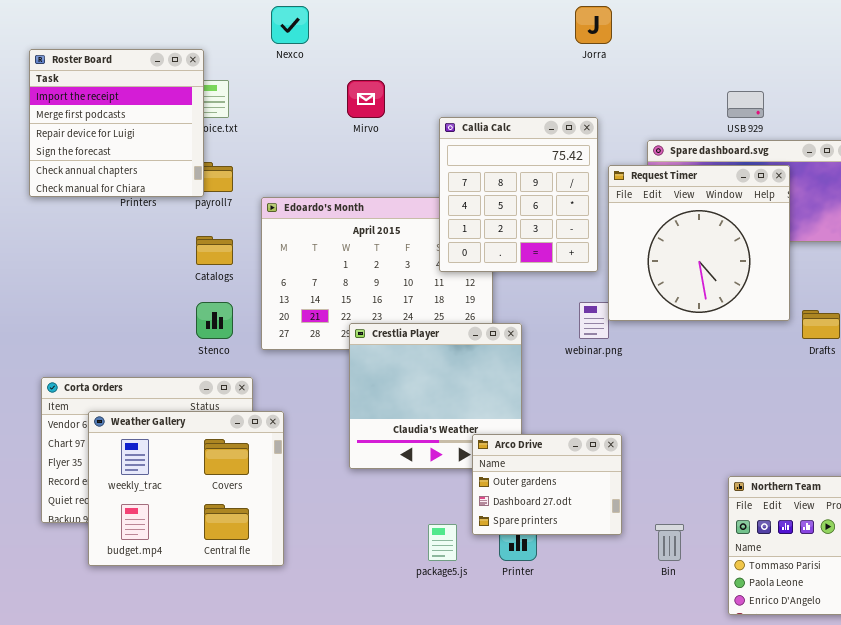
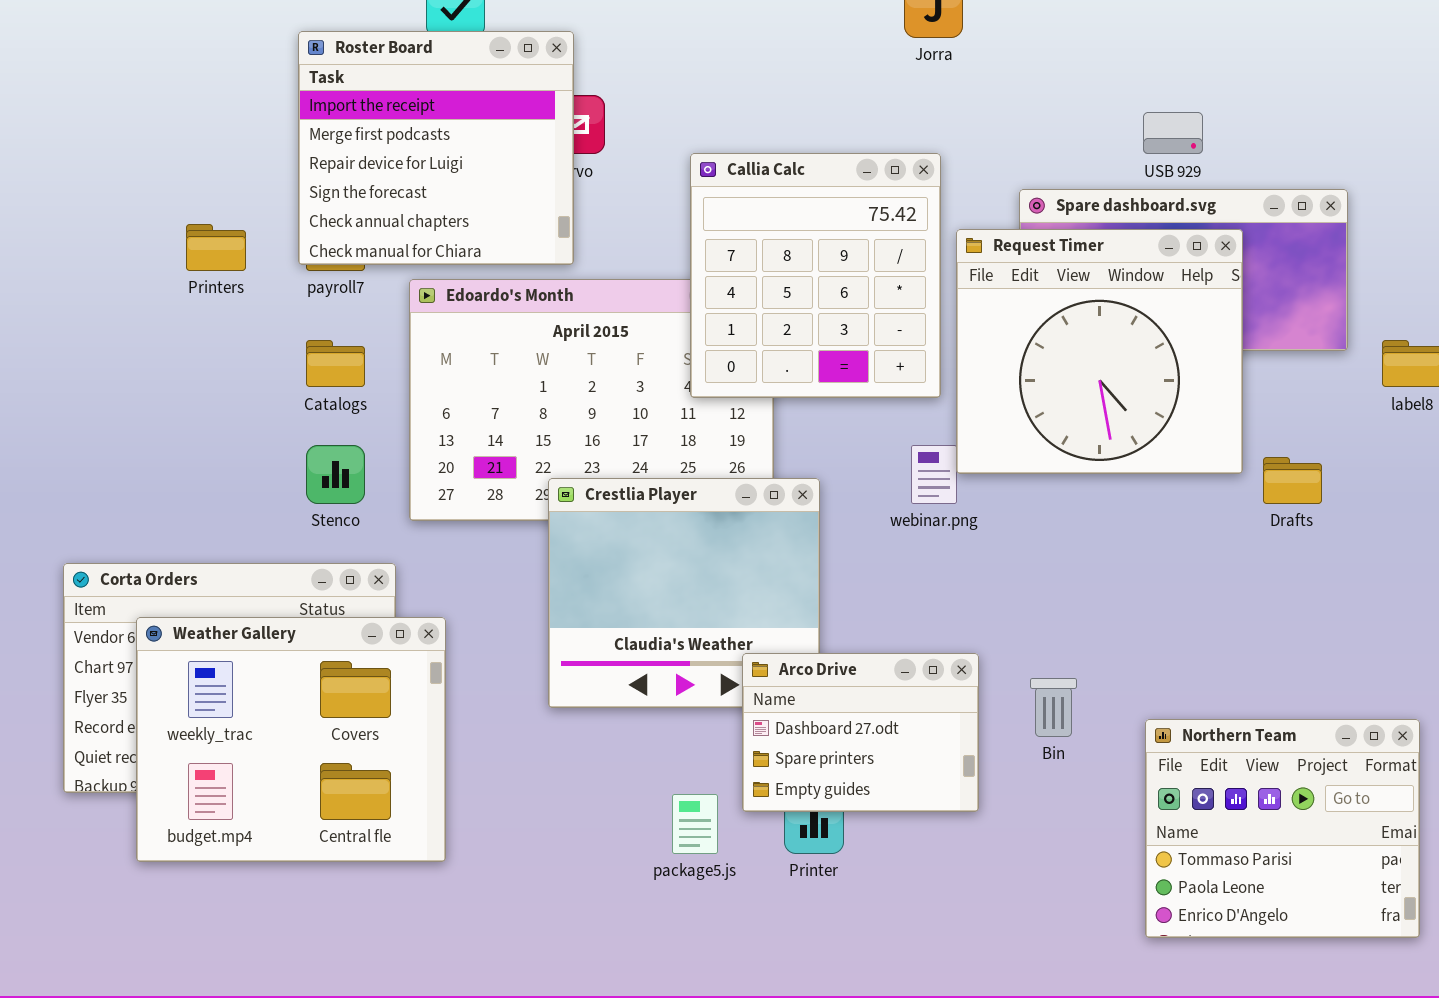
Roster Board: [29,49,204,197] -> [298,31,574,265], moved
Arco Drive: [472,434,622,535] -> [742,653,979,812], scrolled down 1 row
Bin: [655,524,684,561] -> [1030,678,1077,737], moved

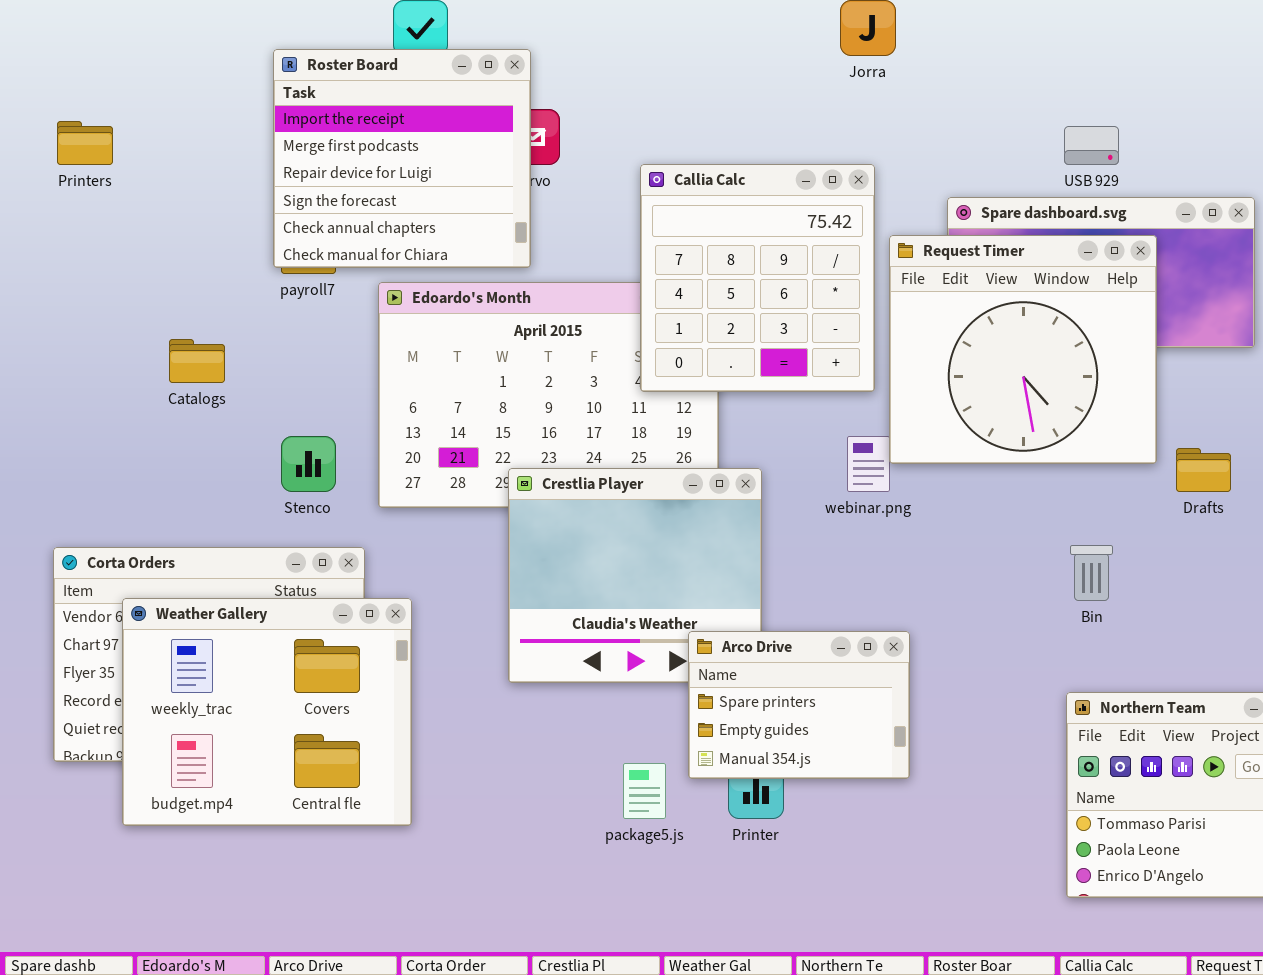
Printers: [186,224,246,271] -> [57,121,113,165], moved
Catalogs: [306,340,365,387] -> [169,339,225,383], moved
Arco Drive: [742,653,979,812] -> [688,631,910,779], scrolled down 1 row
Bin: [1030,678,1077,737] -> [1070,545,1113,601], moved

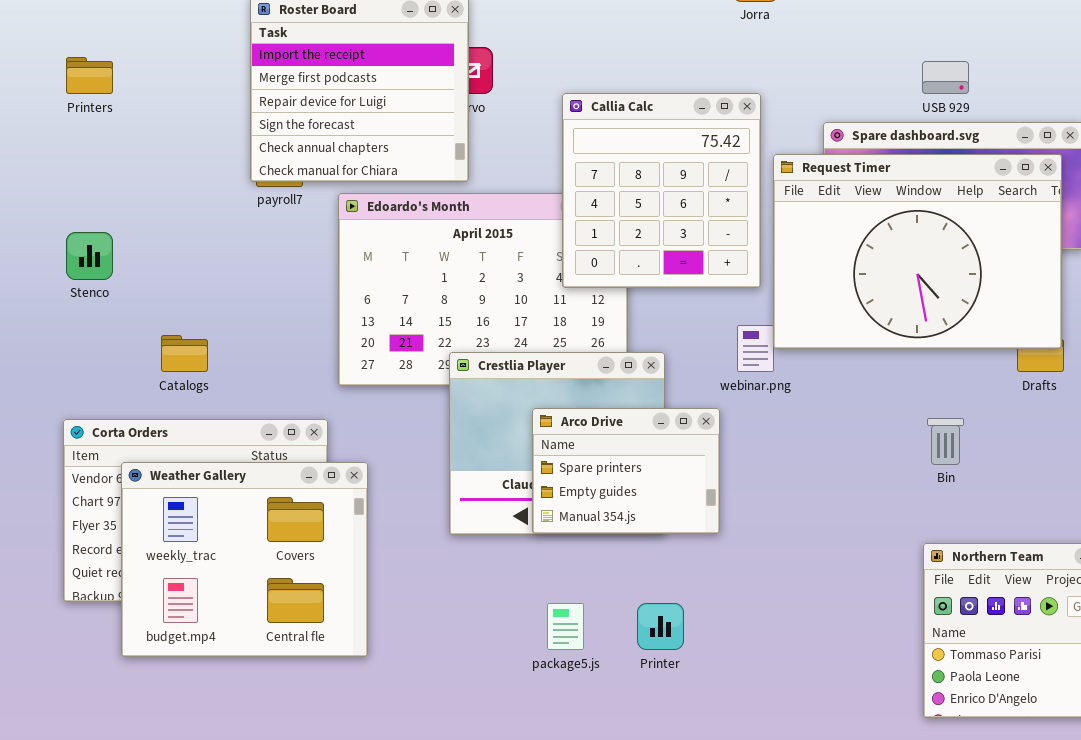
Request Timer: [889,235,1157,464] -> [773,154,1062,349], resized
Catalogs: [169,339,225,383] -> [161,335,208,372], moved
Stenco: [281,436,336,492] -> [66,232,113,280], moved
Arco Drive: [688,631,910,779] -> [532,408,720,534], moved

